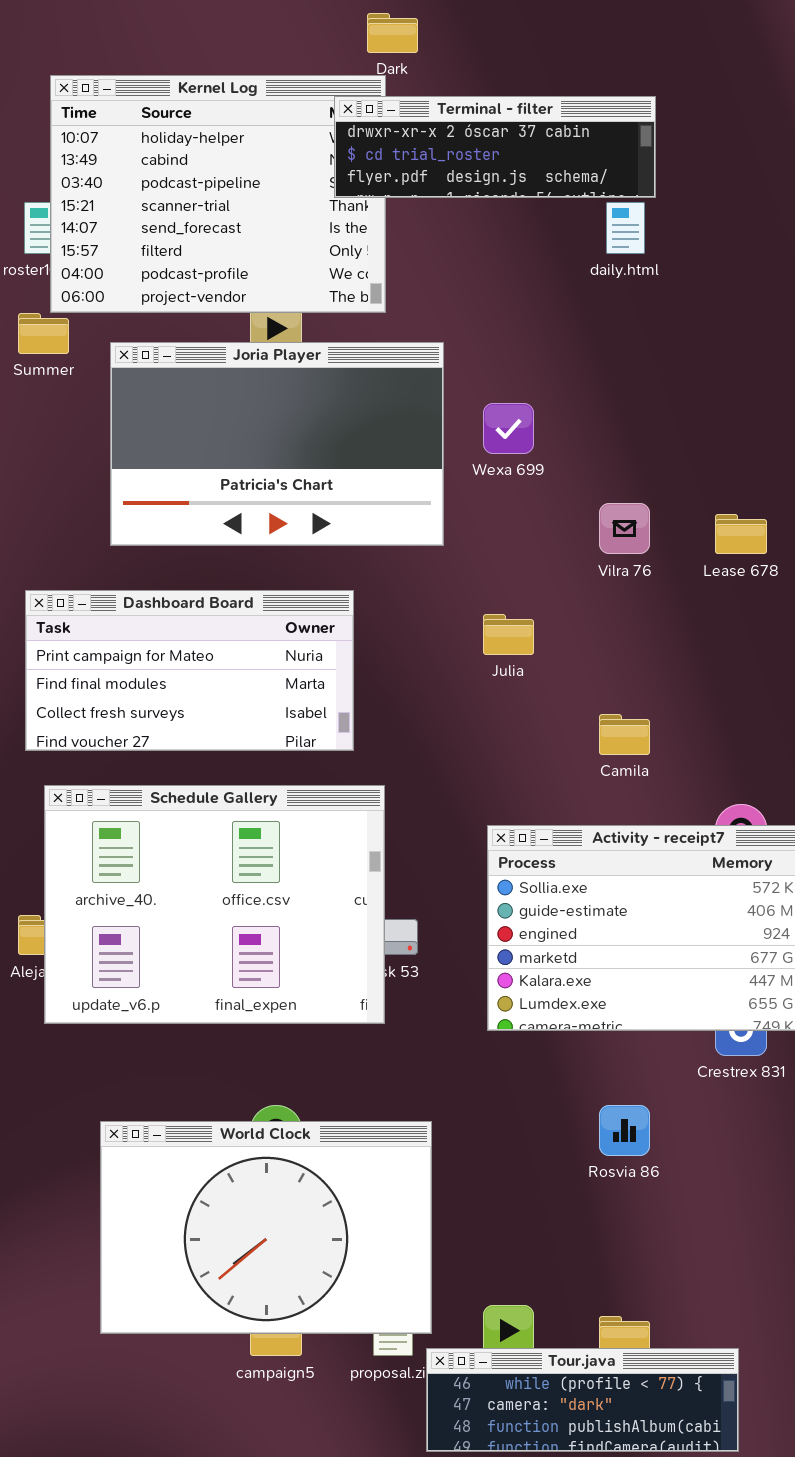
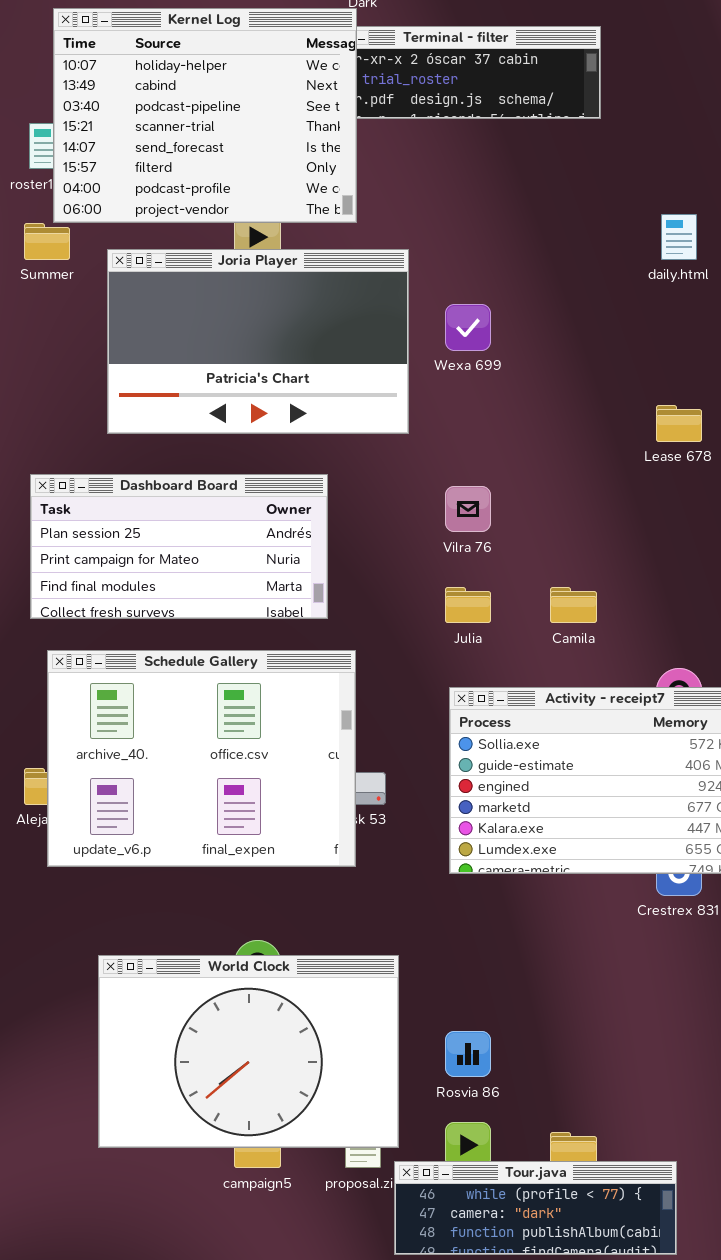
Kernel Log: [50,75,386,313] -> [53,8,357,223], raised
daily.html: [606,202,645,254] -> [661,214,697,260], moved
Vilra 76: [599,503,650,554] -> [445,486,491,532], moved
Dashboard Board: [25,590,354,751] -> [30,474,328,619], scrolled up 1 row
Julia: [483,614,534,655] -> [445,587,491,623], moved
Rosvia 86: [599,1105,650,1156] -> [445,1031,491,1077], moved

